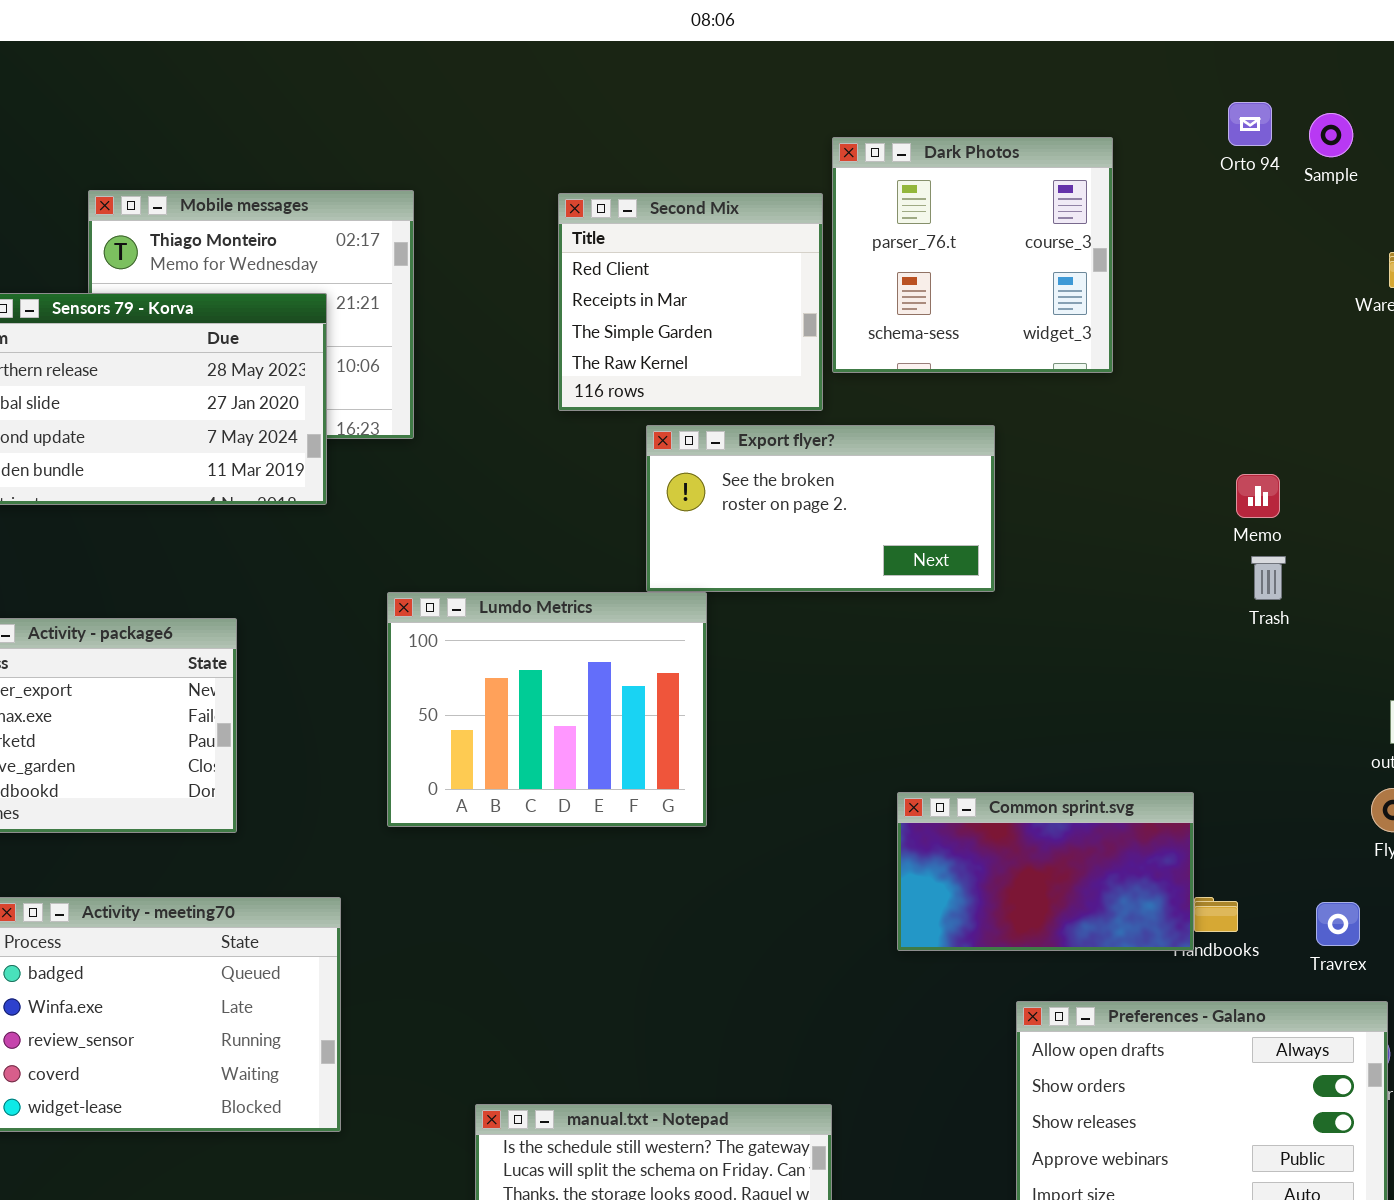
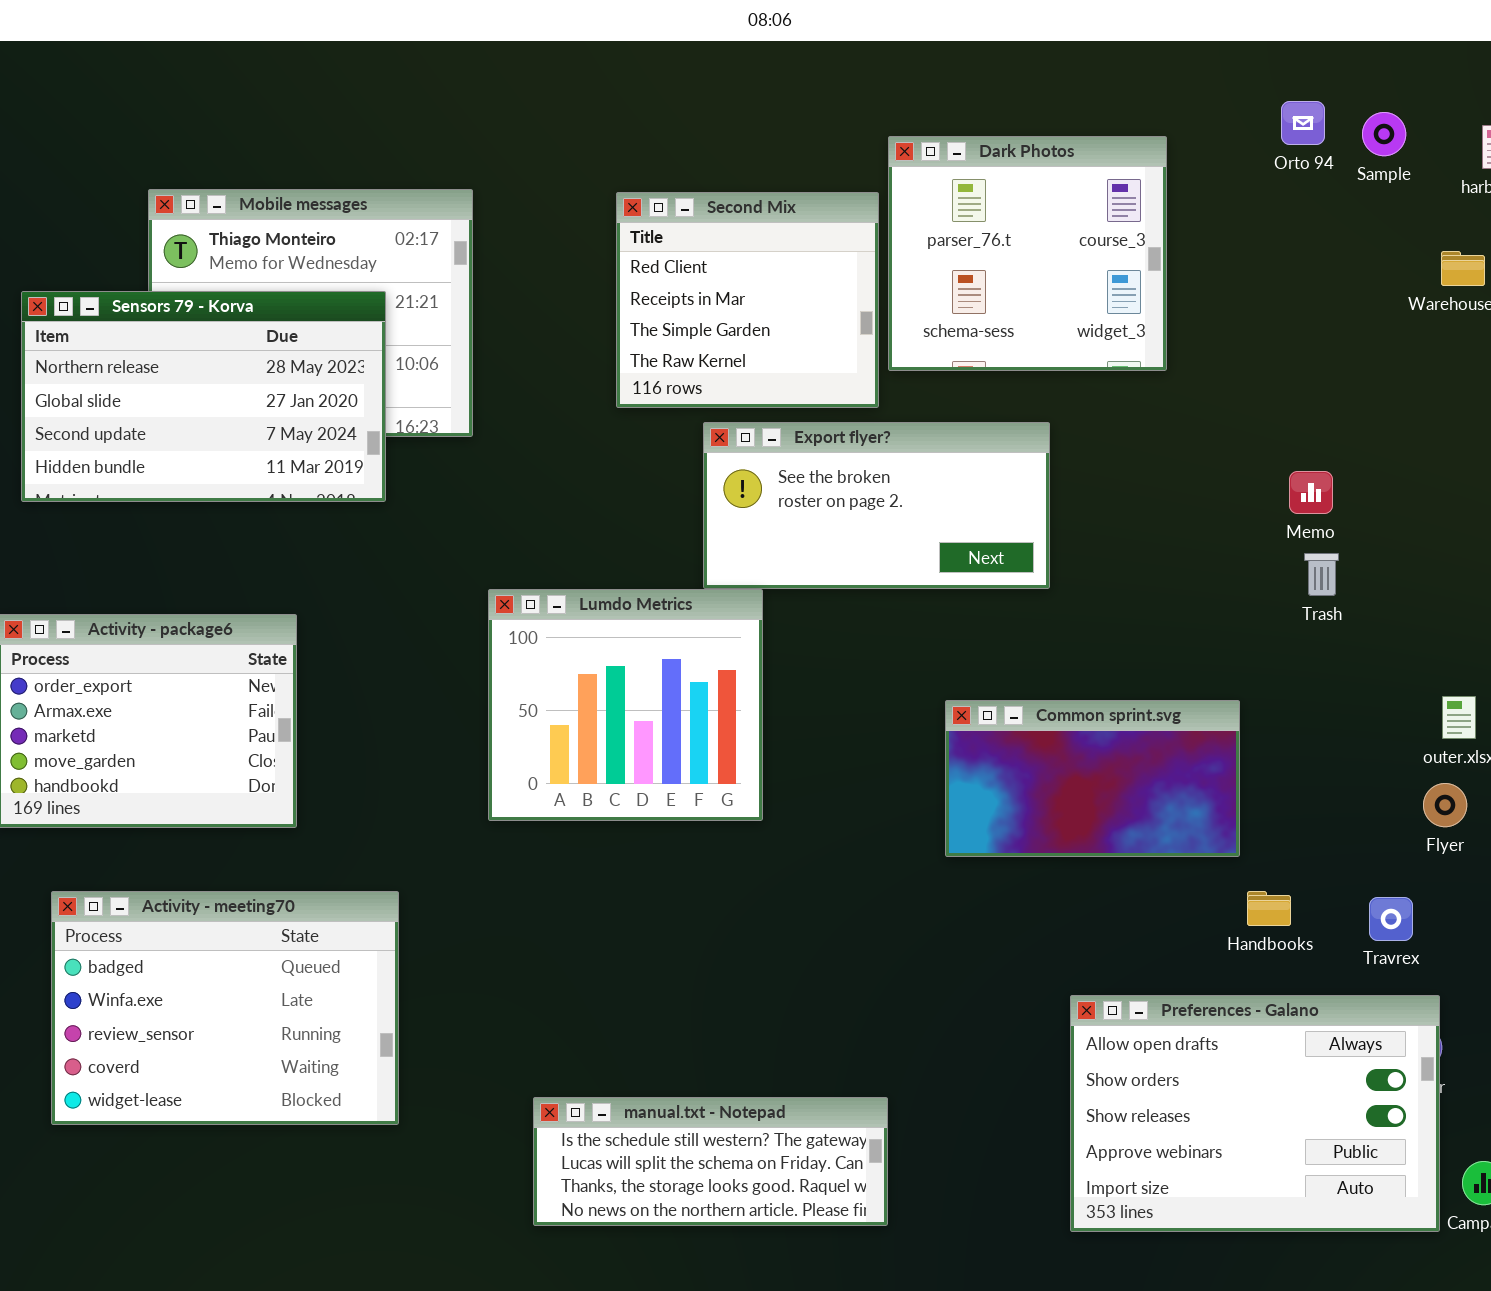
Lumdo Metrics: [387,592,707,827] -> [488,589,763,821], resized
Common sprint.svg: [897,792,1194,951] -> [945,700,1240,857], moved

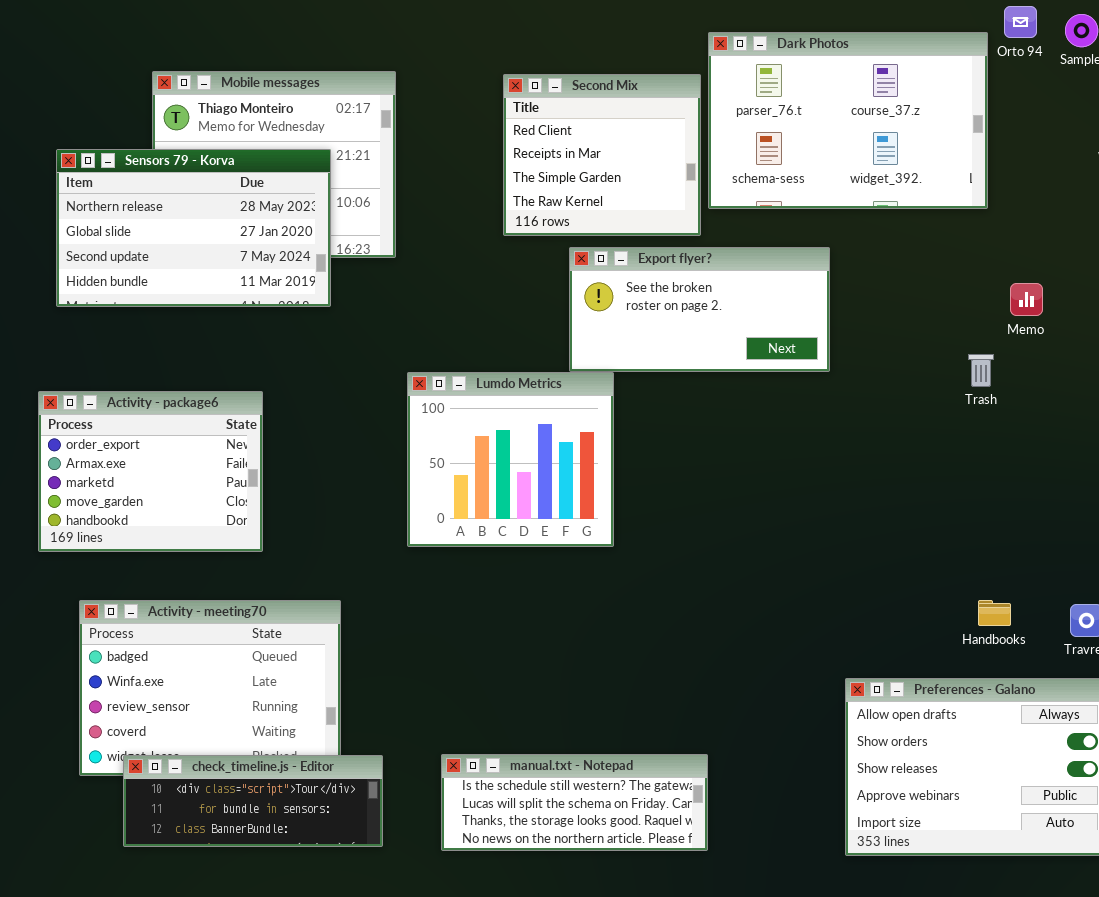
Dark Photos: [888,136,1167,371] -> [708,32,988,209], resized
Trash: [1304,553,1339,596] -> [968,354,994,387], moved
Common sprint.svg: [945,700,1240,857] -> none, closed
check_timeline.js - Editor: none -> [123,755,383,847], opened

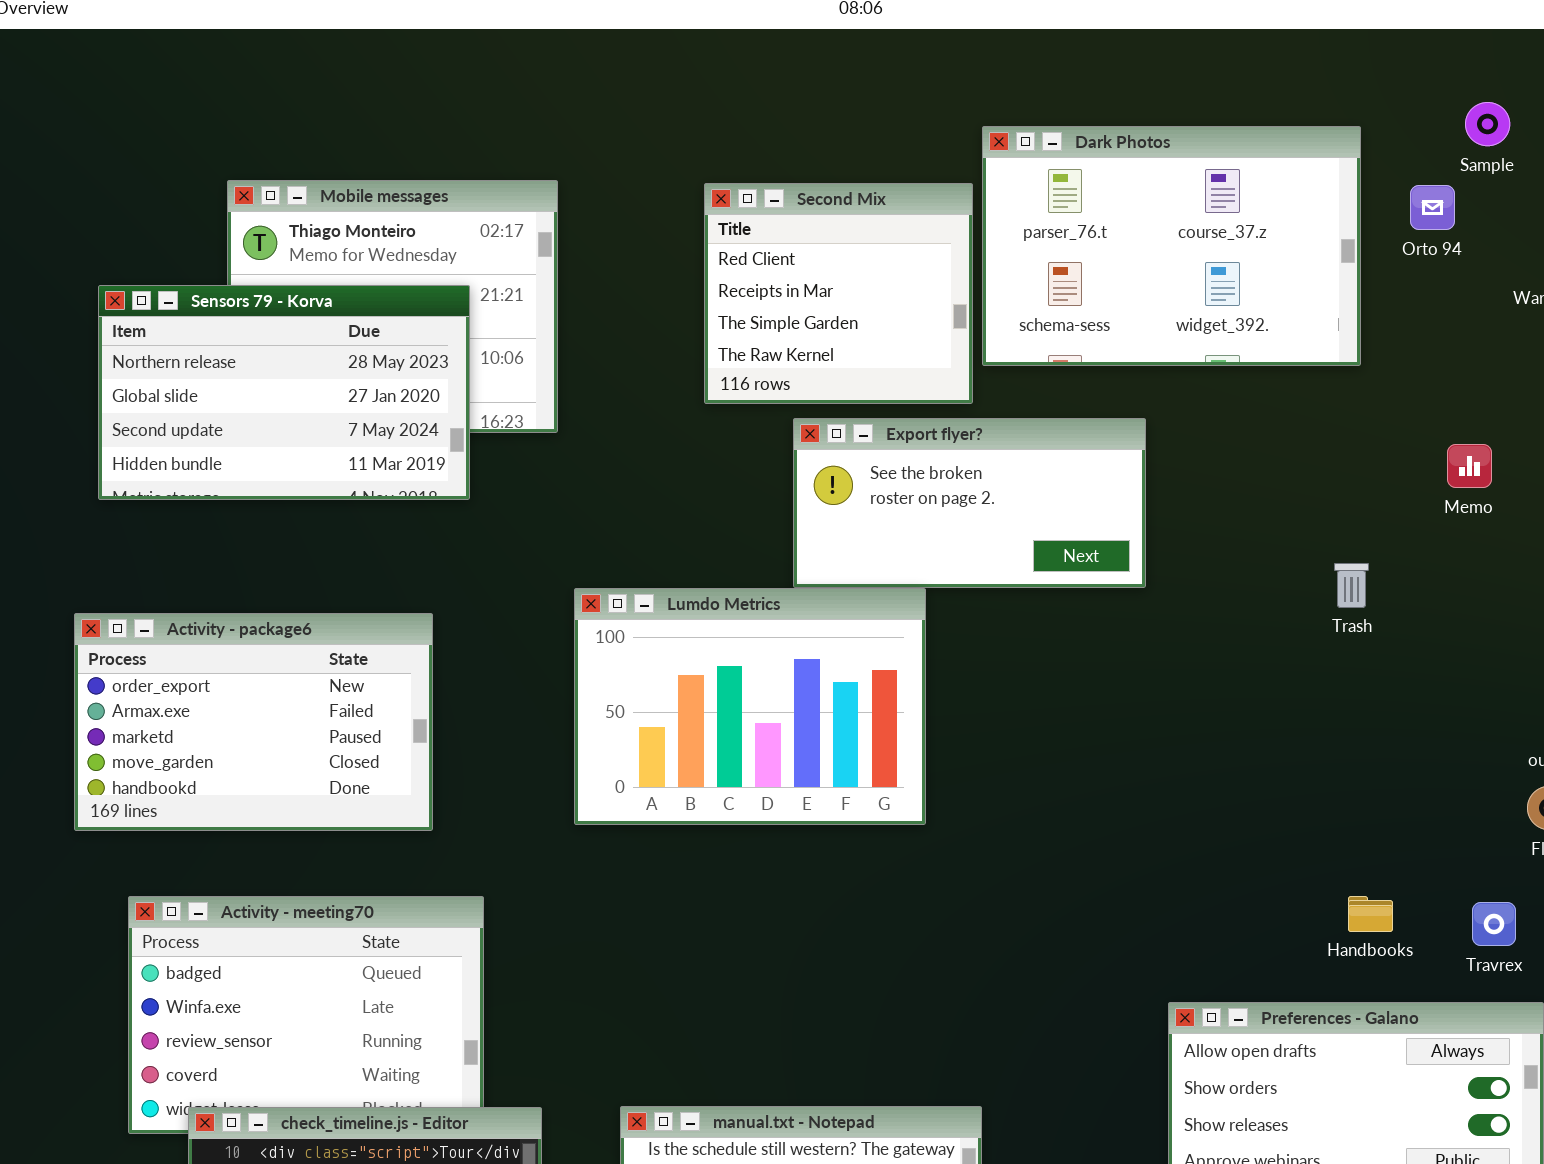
Orto 94: [1004,6,1037,38] -> [1410,185,1455,230], moved
Memo: [1010,283,1043,316] -> [1447,444,1492,488], moved
Lumdo Metrics: [407,372,614,547] -> [574,588,926,825], resized
Activity - package6: [38,391,263,552] -> [74,613,433,831], resized

